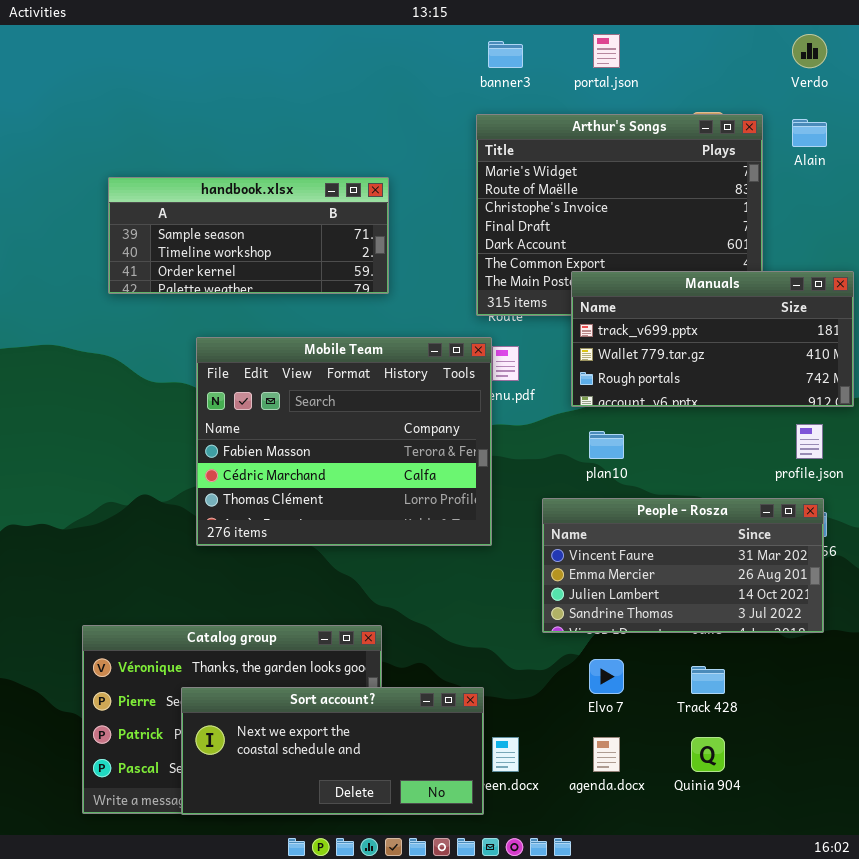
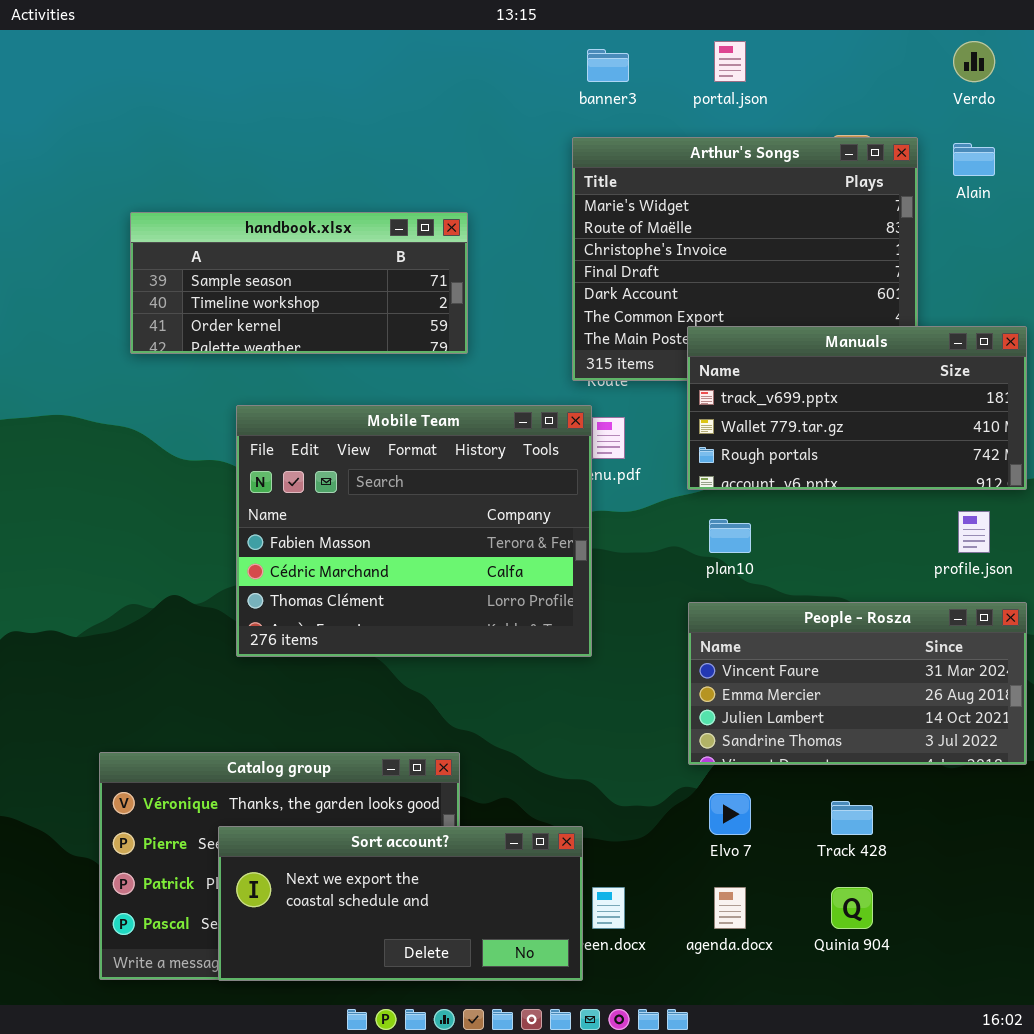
People - Rosza: [542,498,824,633] -> [688,602,1027,765], moved

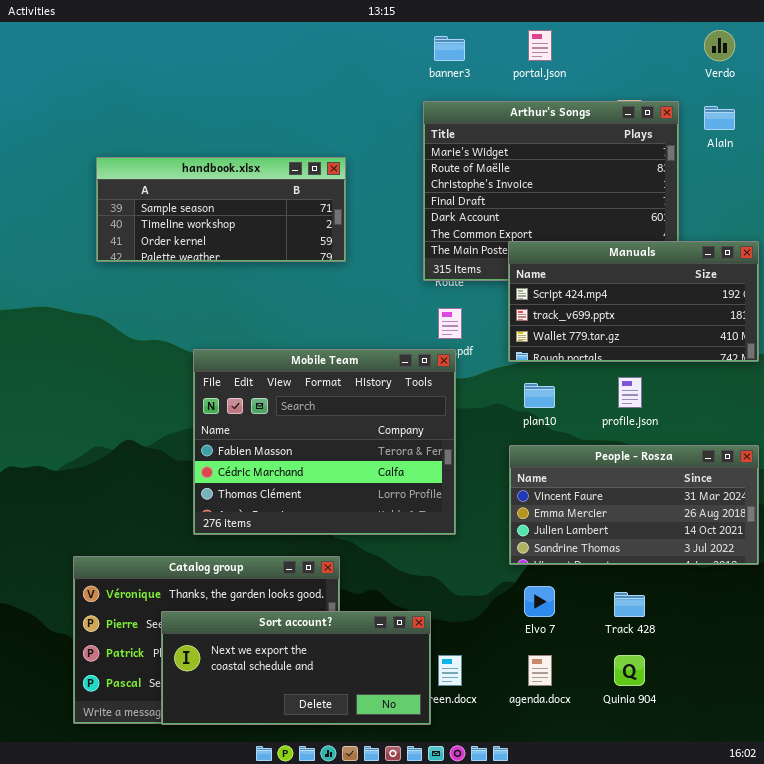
Manuals: [687,326,1027,490] -> [508,241,759,362], scrolled up 1 row
Mobile Team: [236,405,592,657] -> [193,349,456,535], moved
profile.json: [958,511,990,553] -> [618,377,642,408], moved

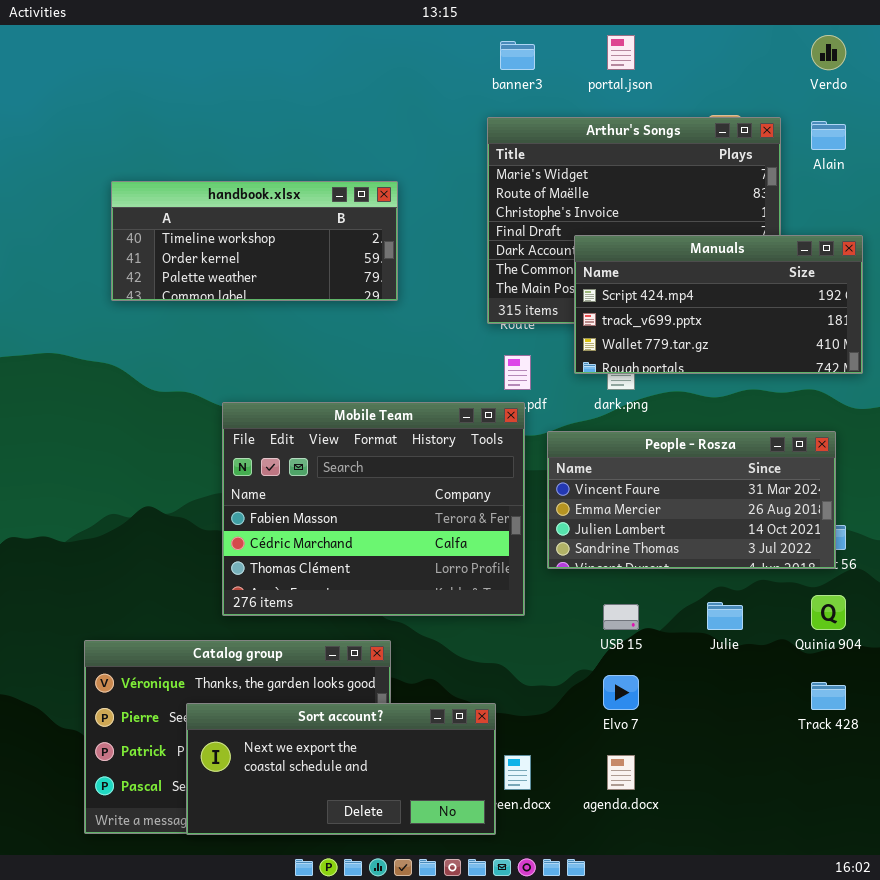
handbook.xlsx: [96,157,346,262] -> [111,181,398,301], scrolled down 1 row
Manuals: [508,241,759,362] -> [574,235,863,374], moved
People - Rosza: [509,445,759,565] -> [547,431,836,569], moved
Track 428: [614,592,645,617] -> [811,682,846,710], moved
Quinia 904: [614,655,645,686] -> [811,595,846,630], moved

